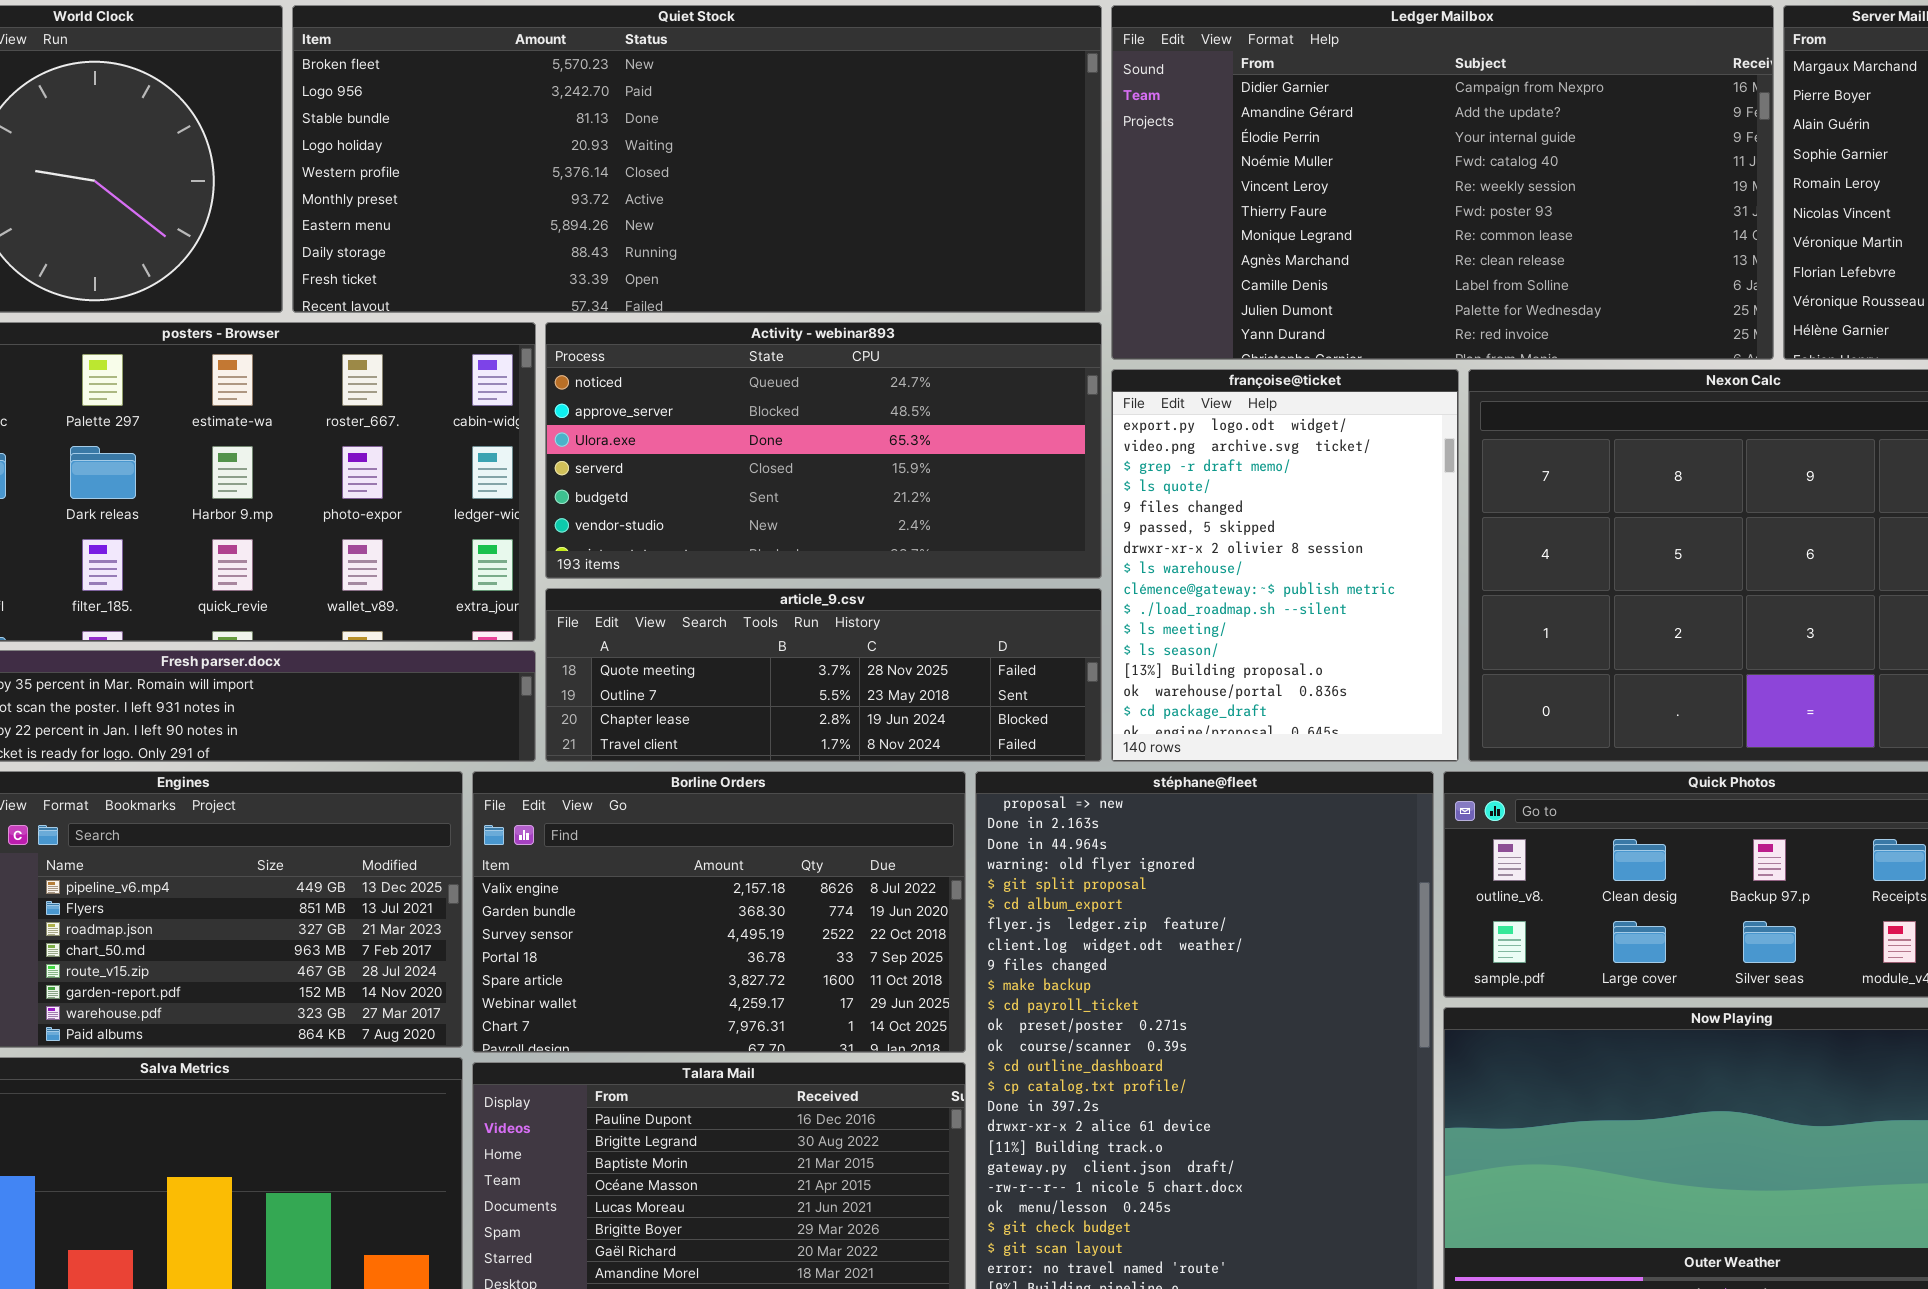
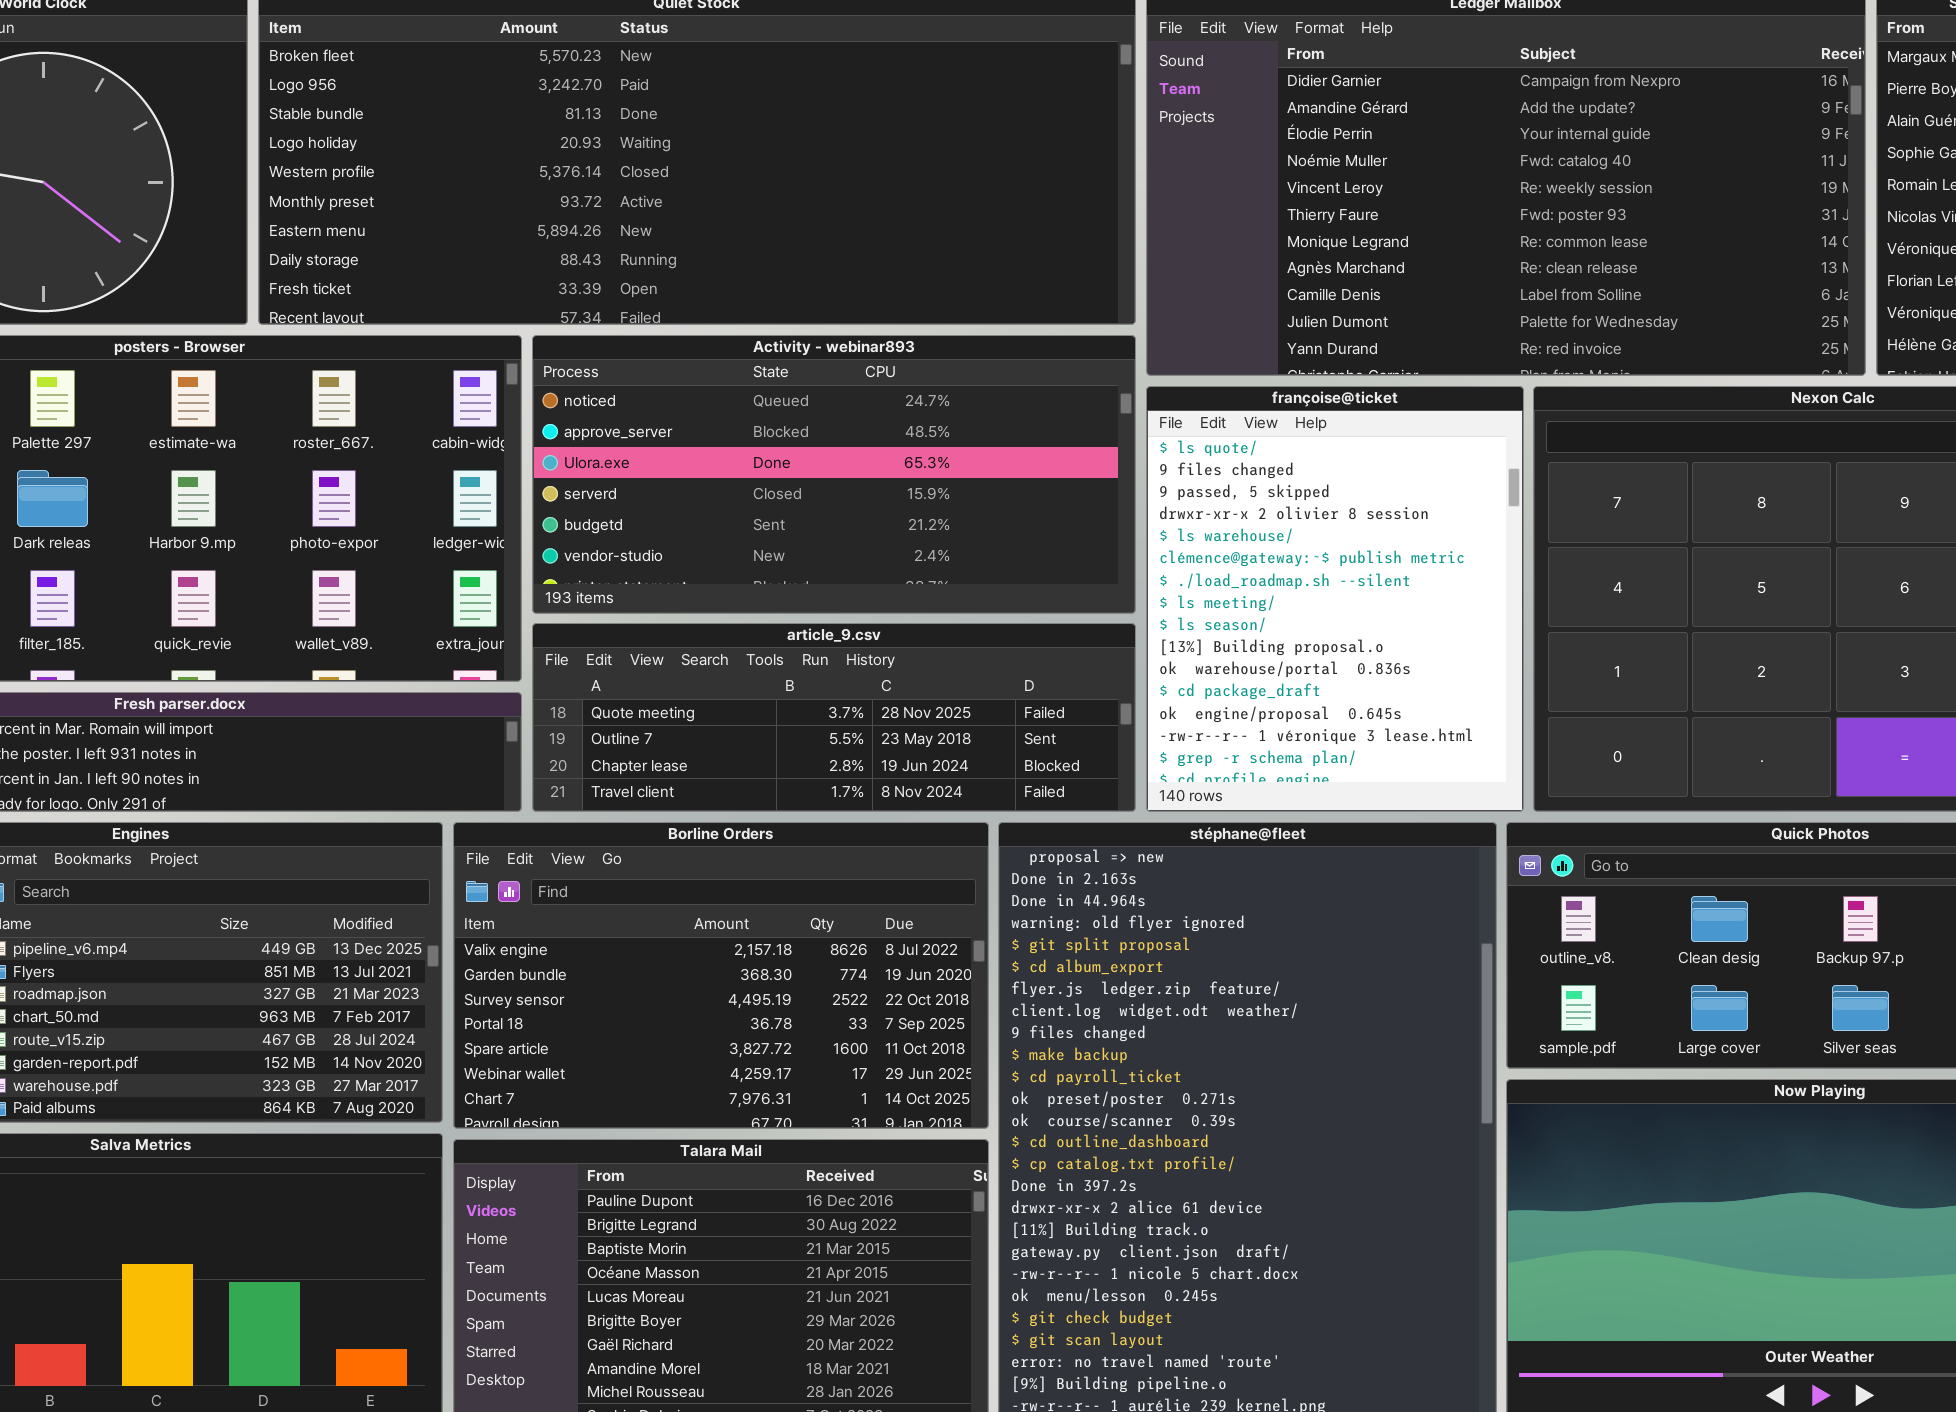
françoise@ticket: [1111,369,1459,762] -> [1146,386,1524,812], scrolled down 3 rows

